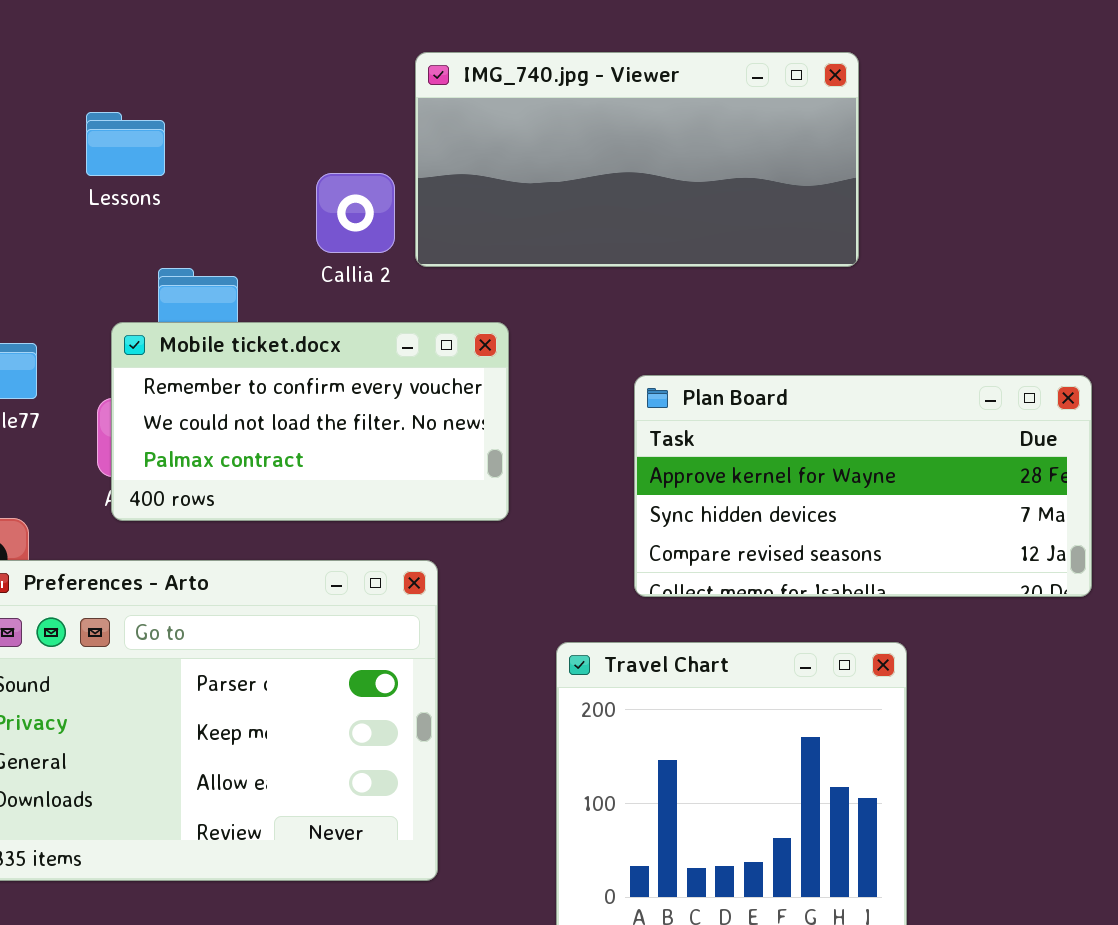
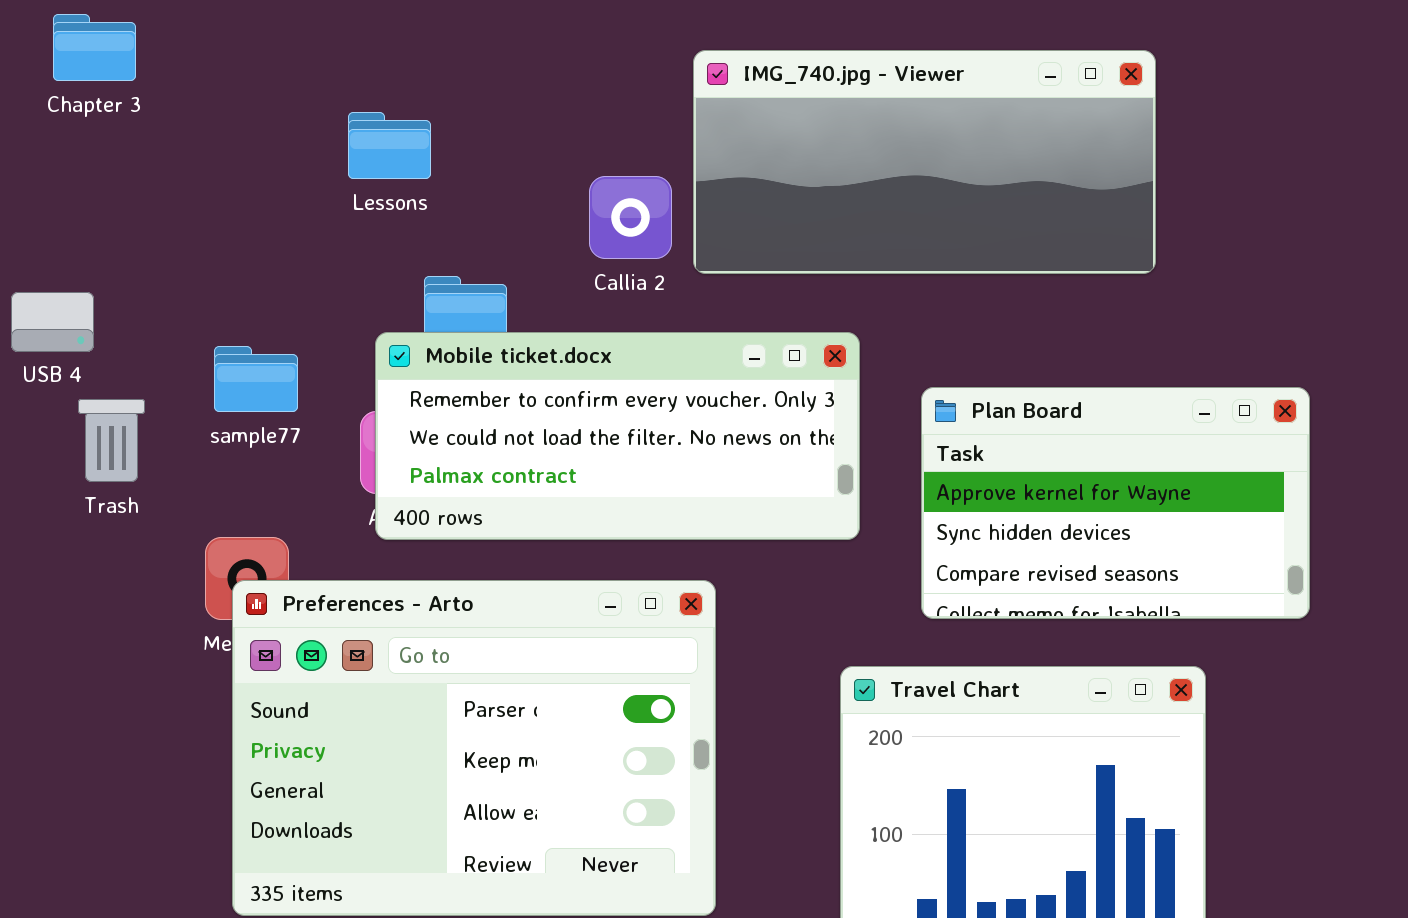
Mobile ticket.docx: [111,322,509,521] -> [375,332,860,540], resized
Plan Board: [634,375,1092,597] -> [921,387,1310,619], resized

